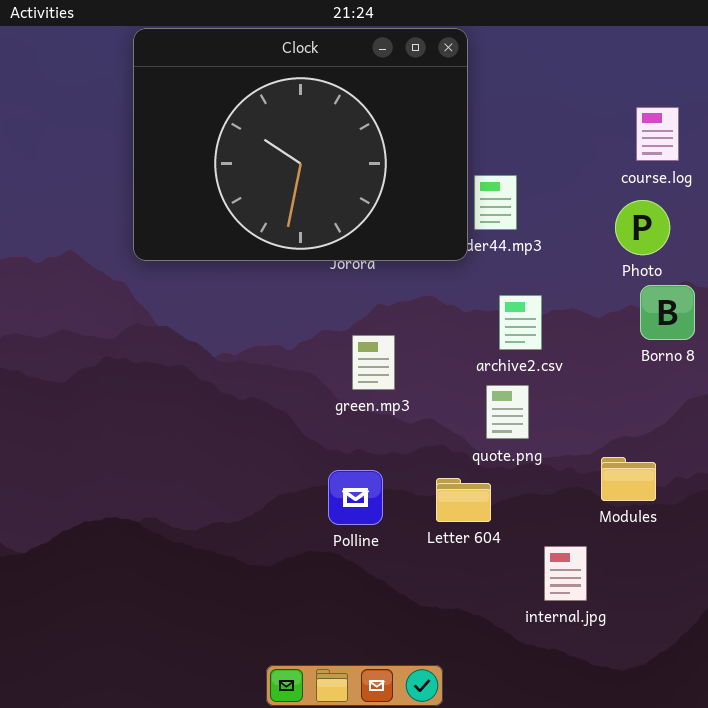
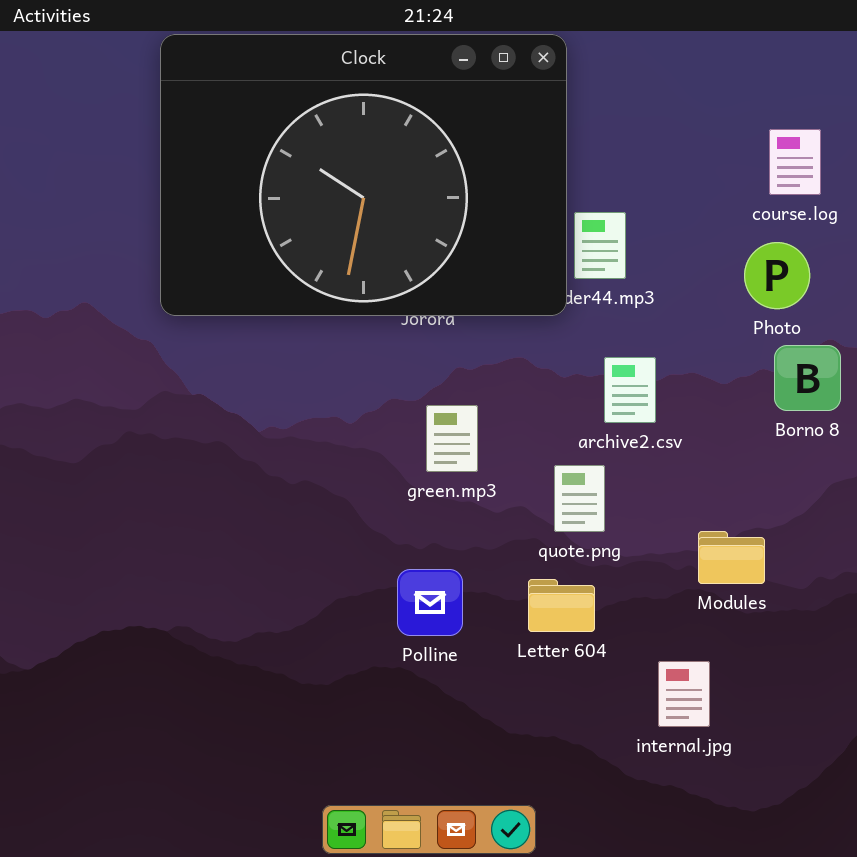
quote.png: [486,385,529,439] -> [554,465,605,532], moved
Modules: [601,457,656,501] -> [698,531,765,584], moved

